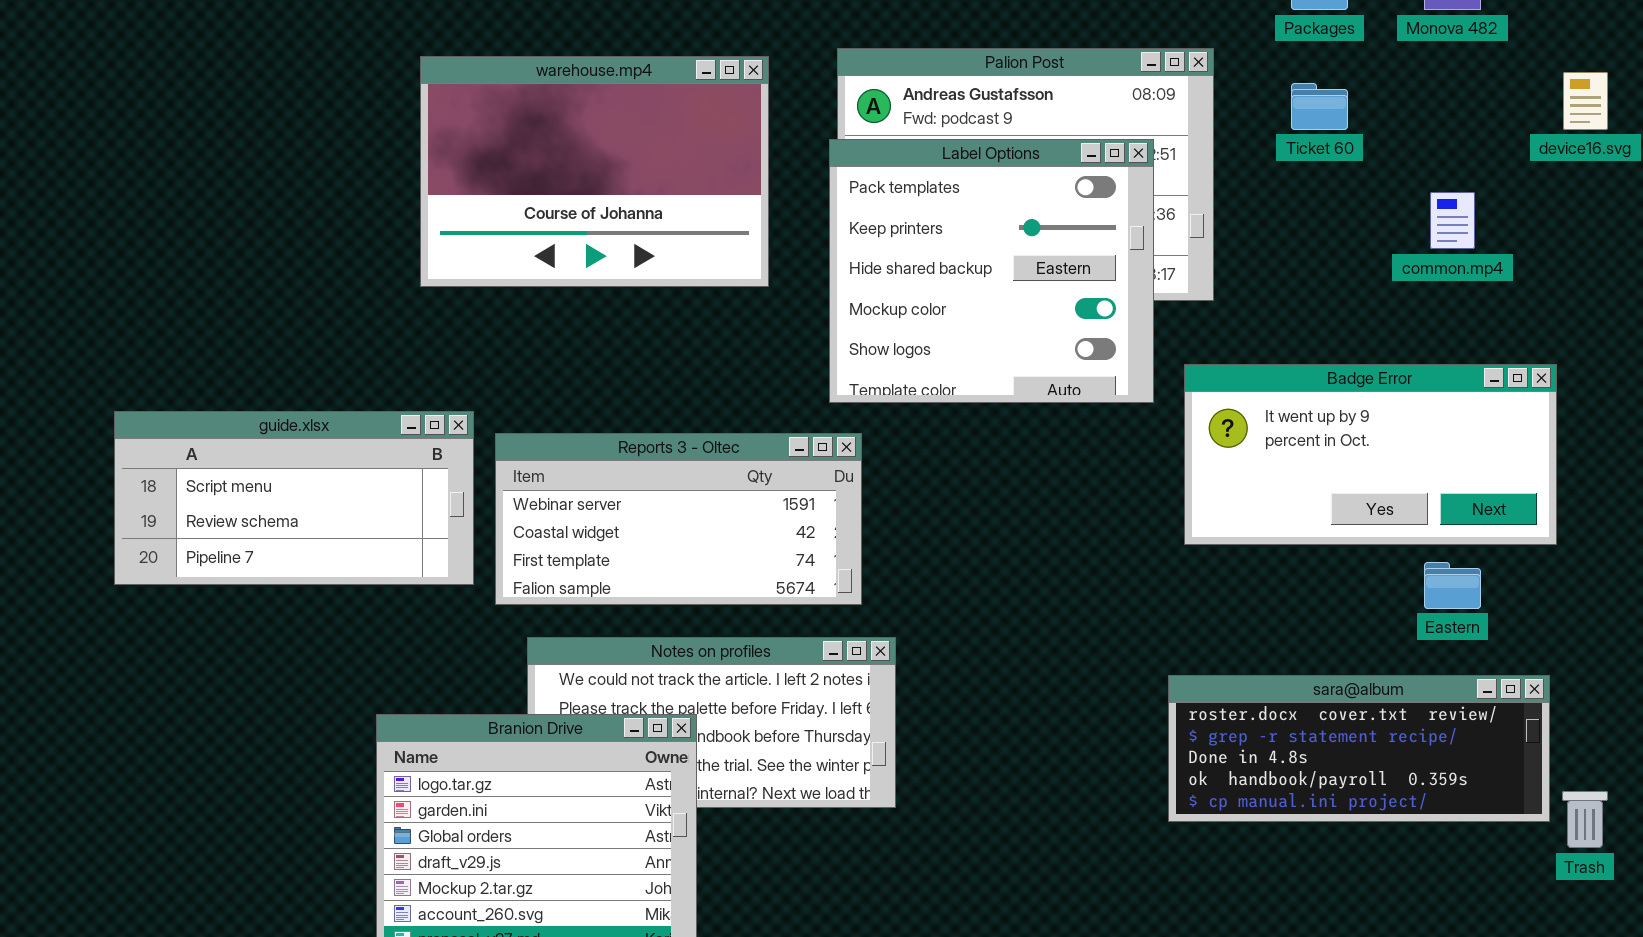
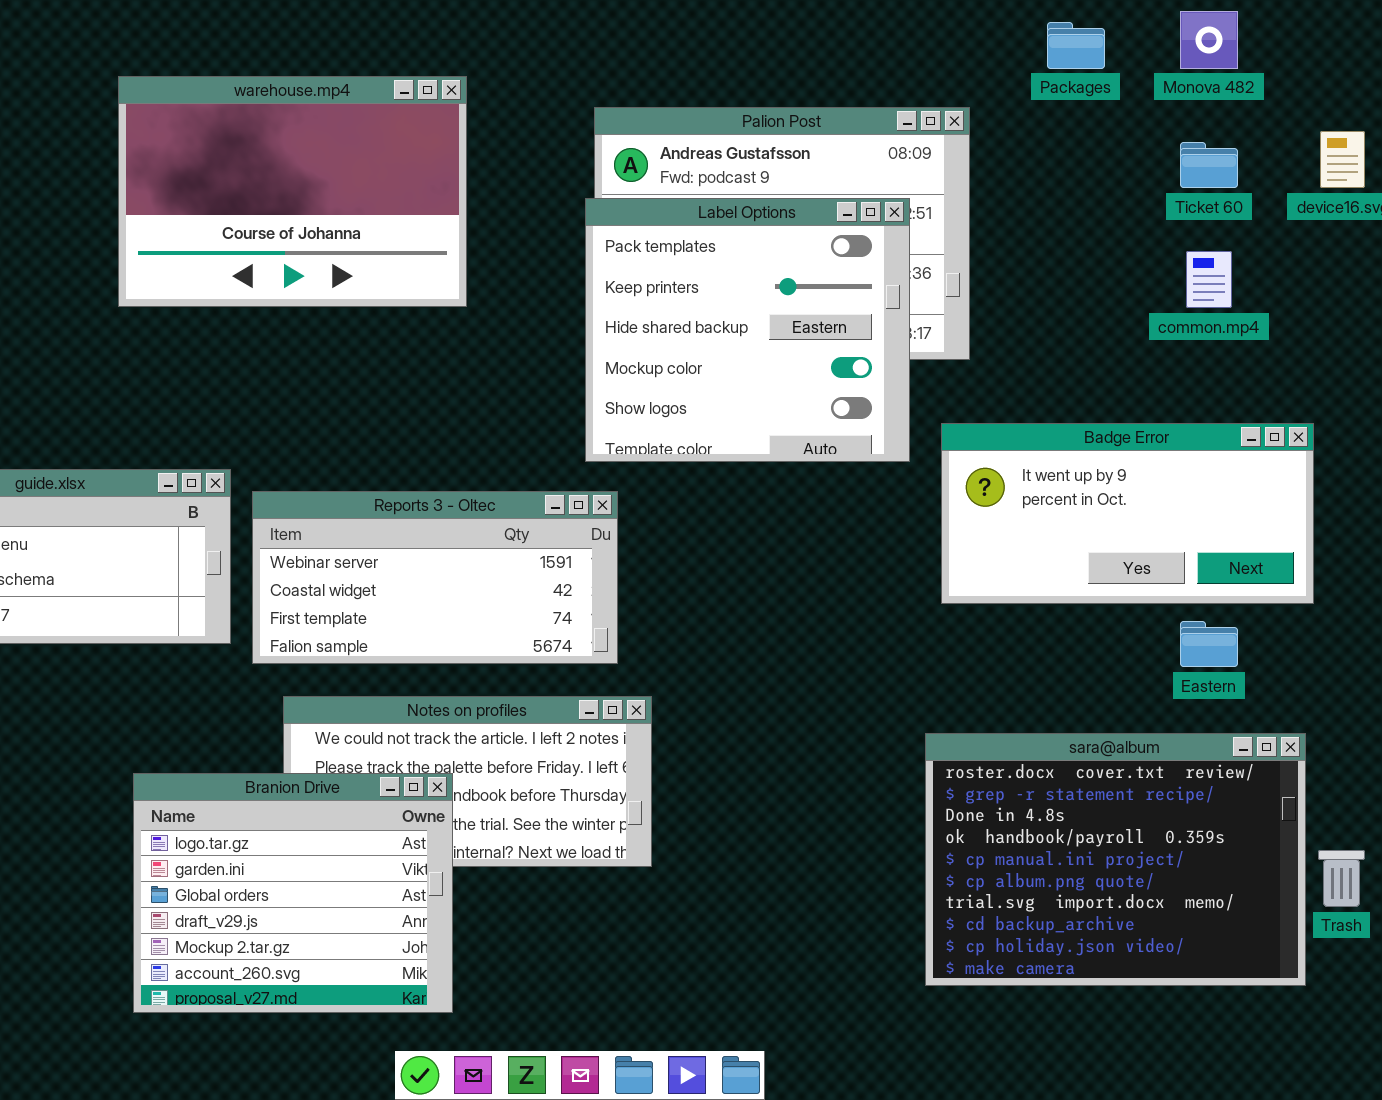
warehouse.mp4: [420,56,769,287] -> [118,76,467,307], moved
Ticket 60: [1291,83,1348,130] -> [1180,142,1238,188], moved
sara@album: [1168,675,1550,822] -> [925,733,1306,986], resized

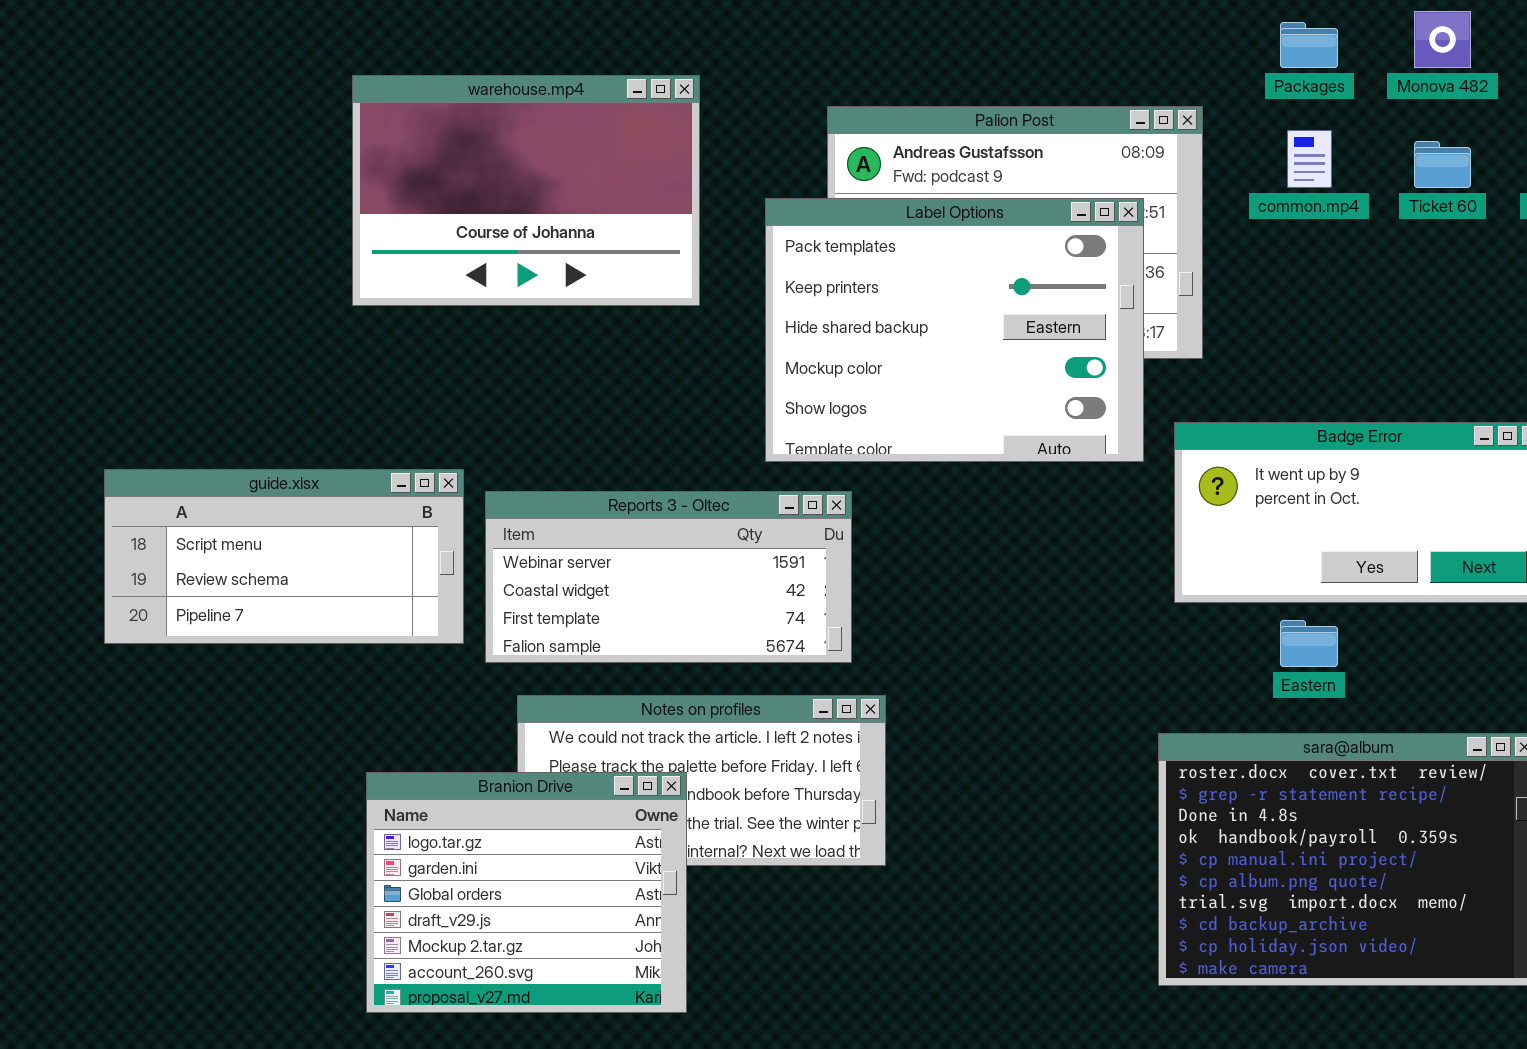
Label Options: [585,198,910,462] -> [765,198,1144,462], resized
common.mp4: [1186,251,1232,308] -> [1287,130,1332,188], moved
Eastern: [1180,621,1238,667] -> [1280,620,1338,667], moved

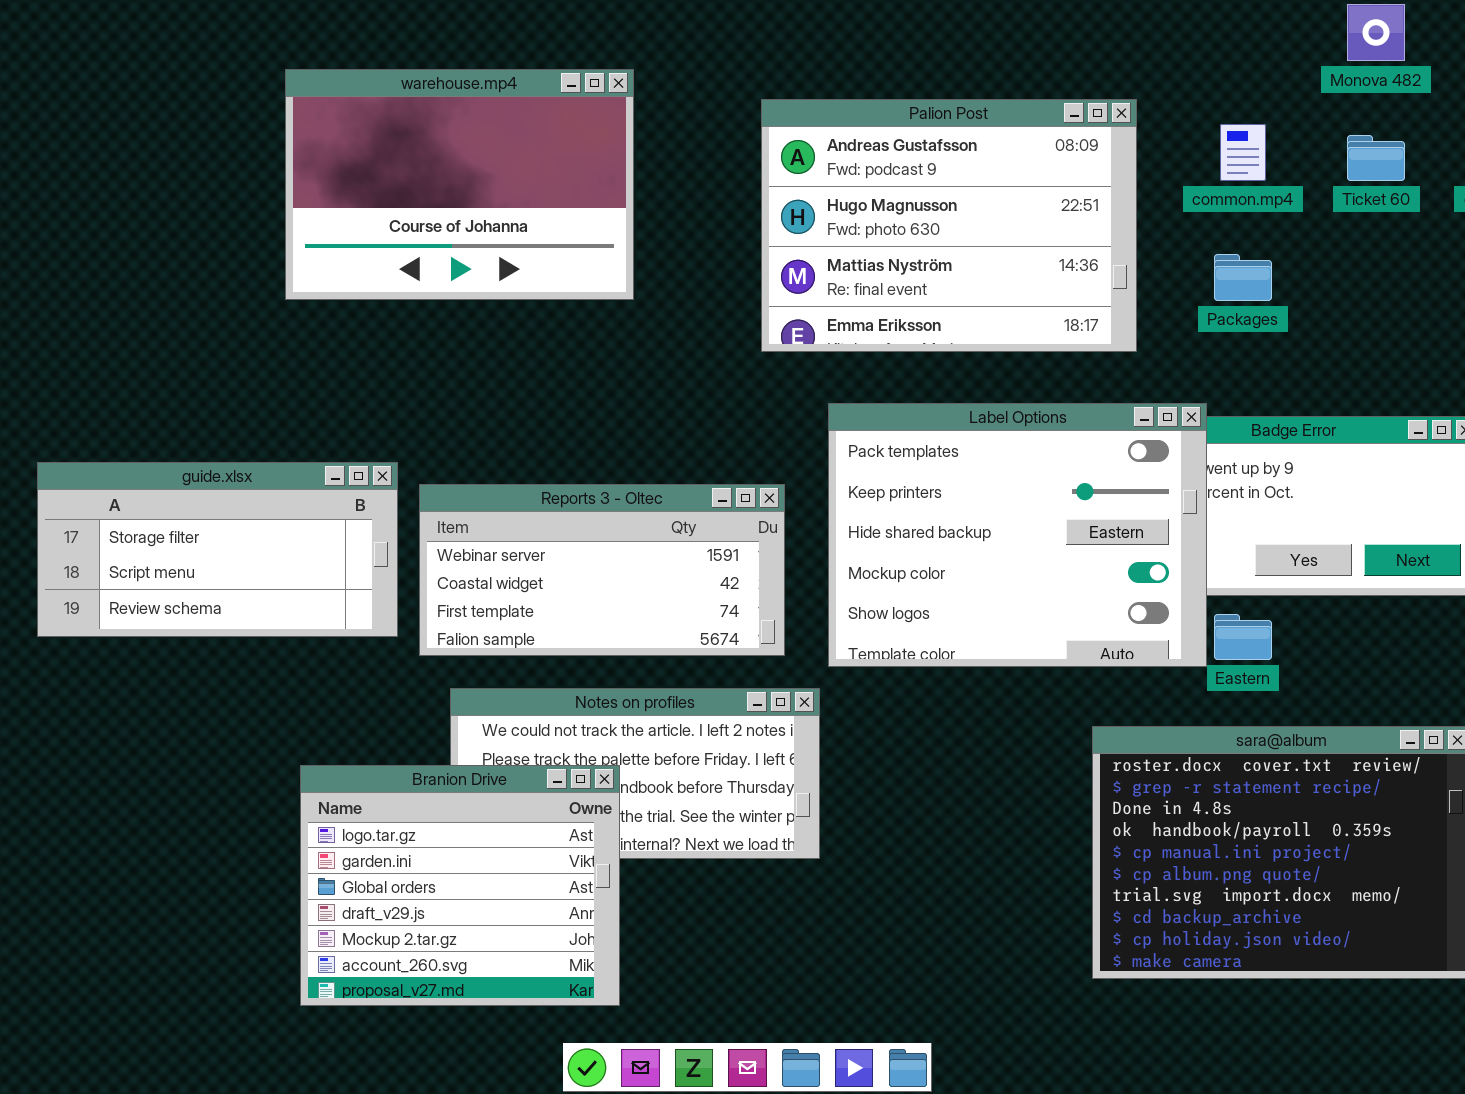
Packages: [1280,22,1338,68] -> [1214,254,1272,301], moved
Label Options: [765,198,1144,462] -> [828,403,1207,667], moved
guide.xlsx: [104,469,464,644] -> [37,462,398,637], scrolled up 1 row

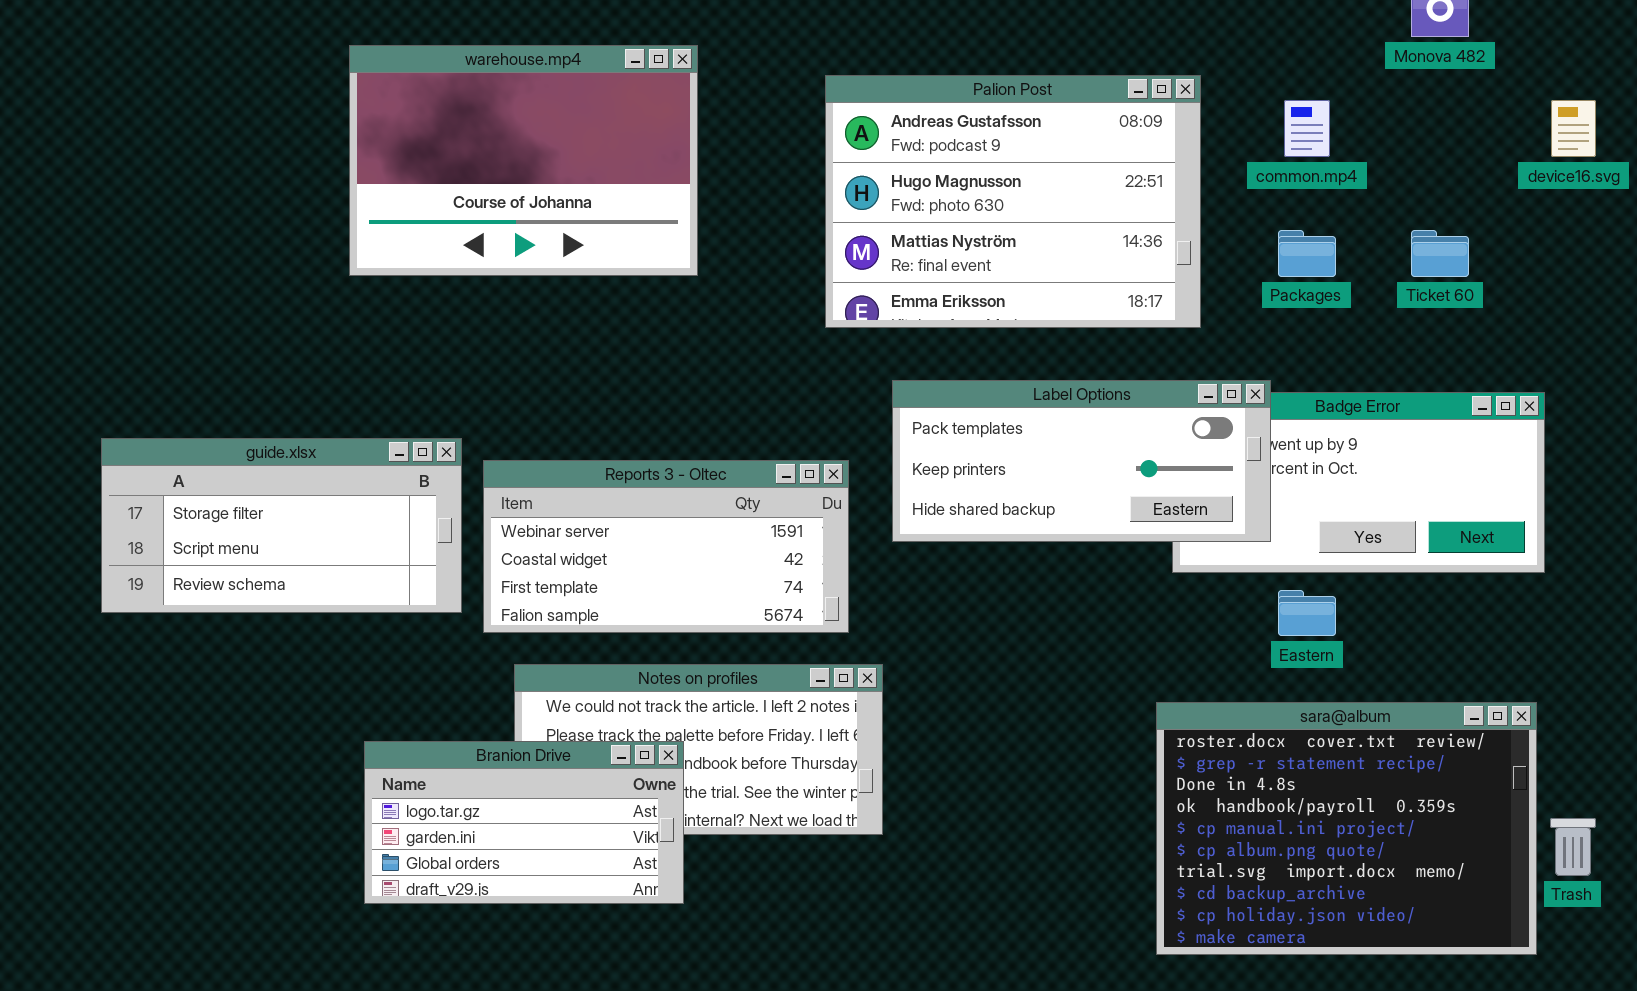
Ticket 60: [1347,135,1405,181] -> [1411,230,1469,277], moved
Label Options: [828,403,1207,667] -> [892,380,1271,542], resized
Branion Drive: [300,765,620,1006] -> [364,741,684,904], resized

